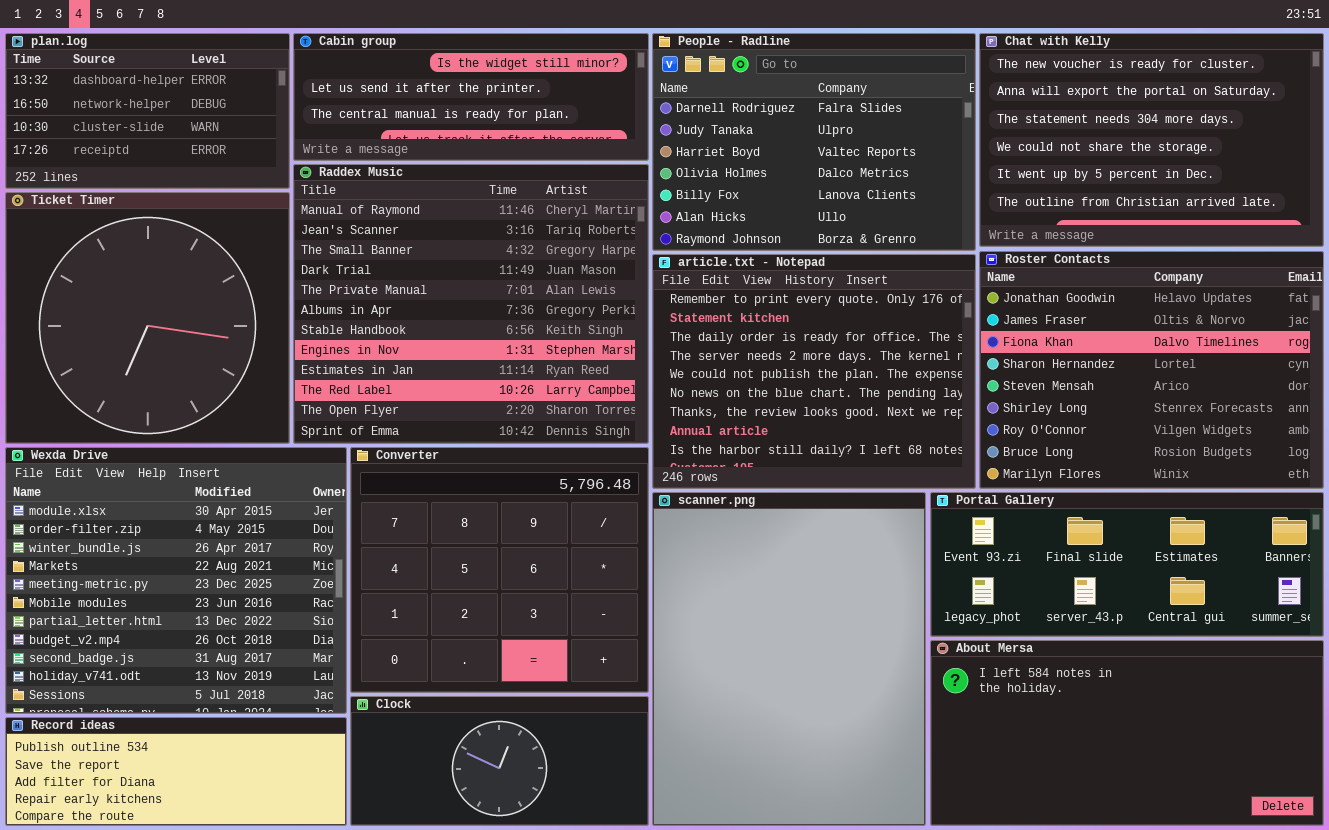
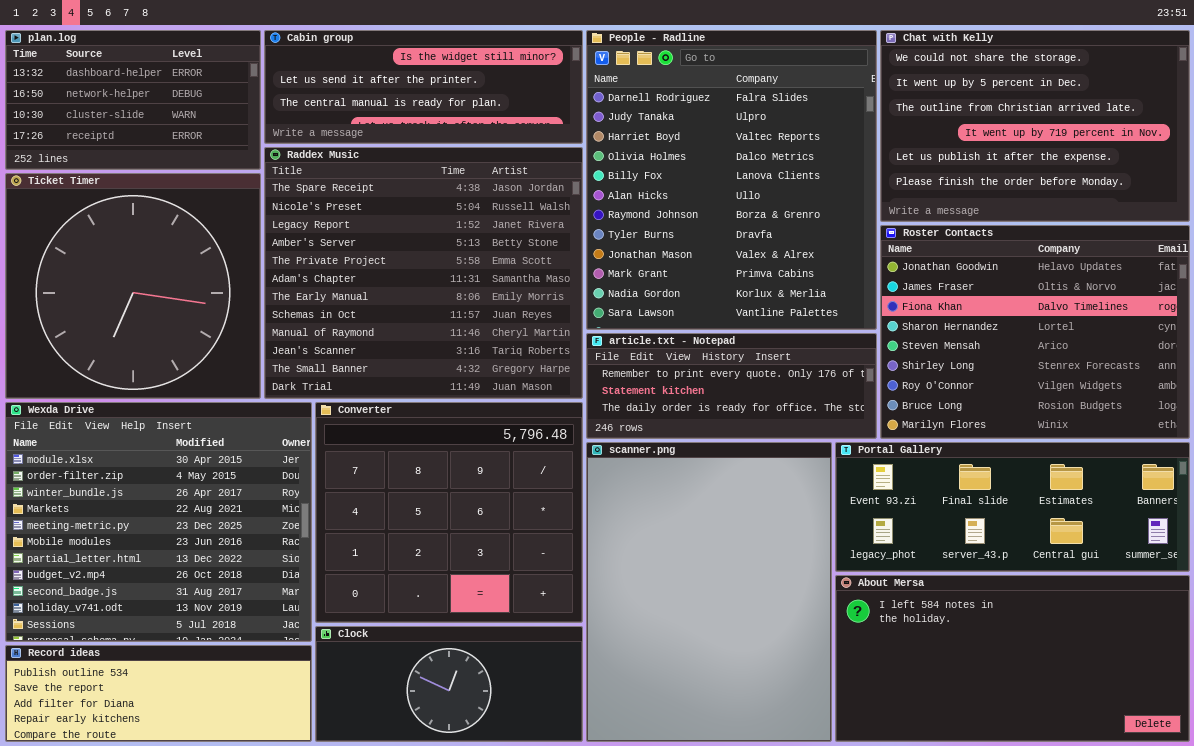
People - Radline: [652,33,976,251] -> [586,30,877,330], resized
Chat with Kelly: [979,33,1324,247] -> [880,30,1190,222], scrolled down 3 rows
Raddex Music: [293,164,649,444] -> [264,147,583,399], scrolled up 8 rows
article.txt - Notepad: [652,254,976,489] -> [586,333,877,439], resized

